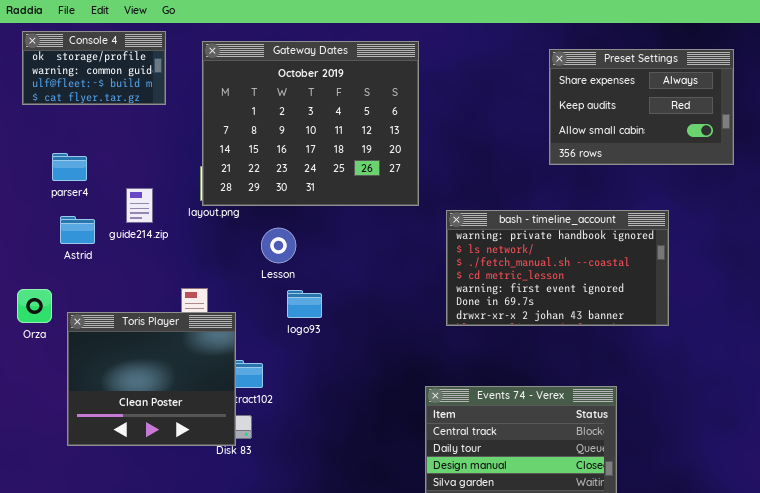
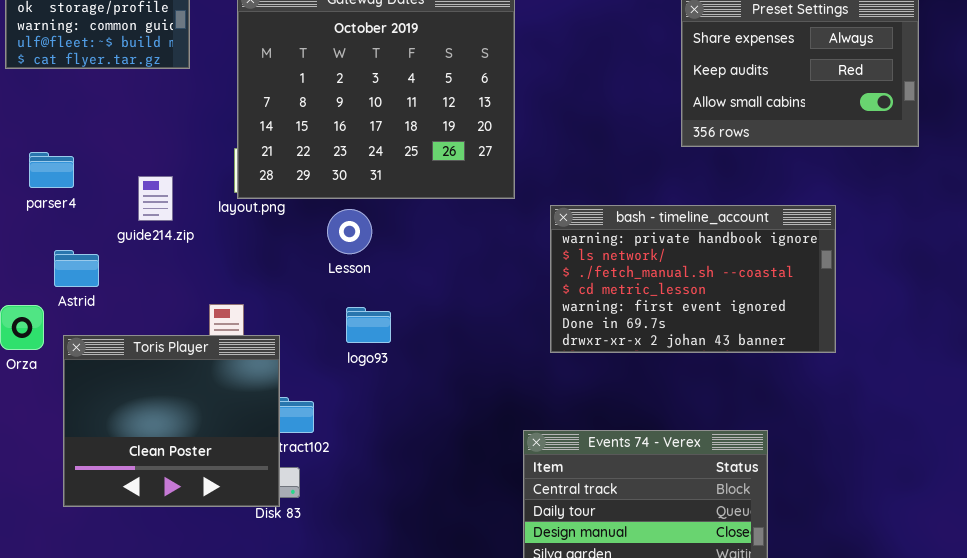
parser4: [52,153,87,181] -> [29,152,74,188], moved
Astrid: [60,216,95,244] -> [54,250,99,287], moved
Lesson: [261,228,296,263] -> [327,209,372,254], moved

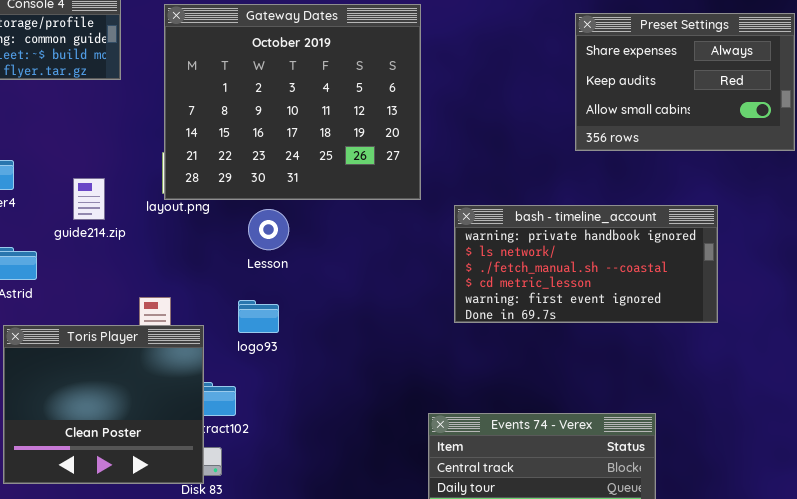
bash - timeline_account: [550,205,836,353] -> [454,205,718,323], resized
logo93: [346,307,391,343] -> [238,300,279,333], moved

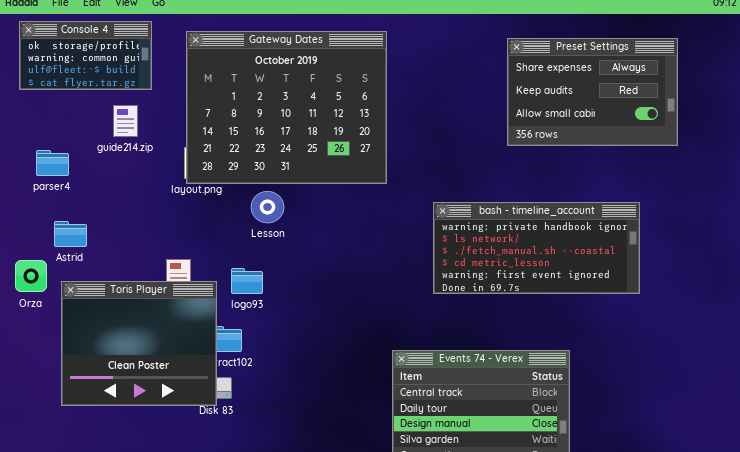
guide214.zip: [73,178,105,220] -> [113,105,138,137], moved
bash - timeline_account: [454,205,718,323] -> [433,202,640,294], moved
logo93: [238,300,279,333] -> [231,268,263,294], moved

